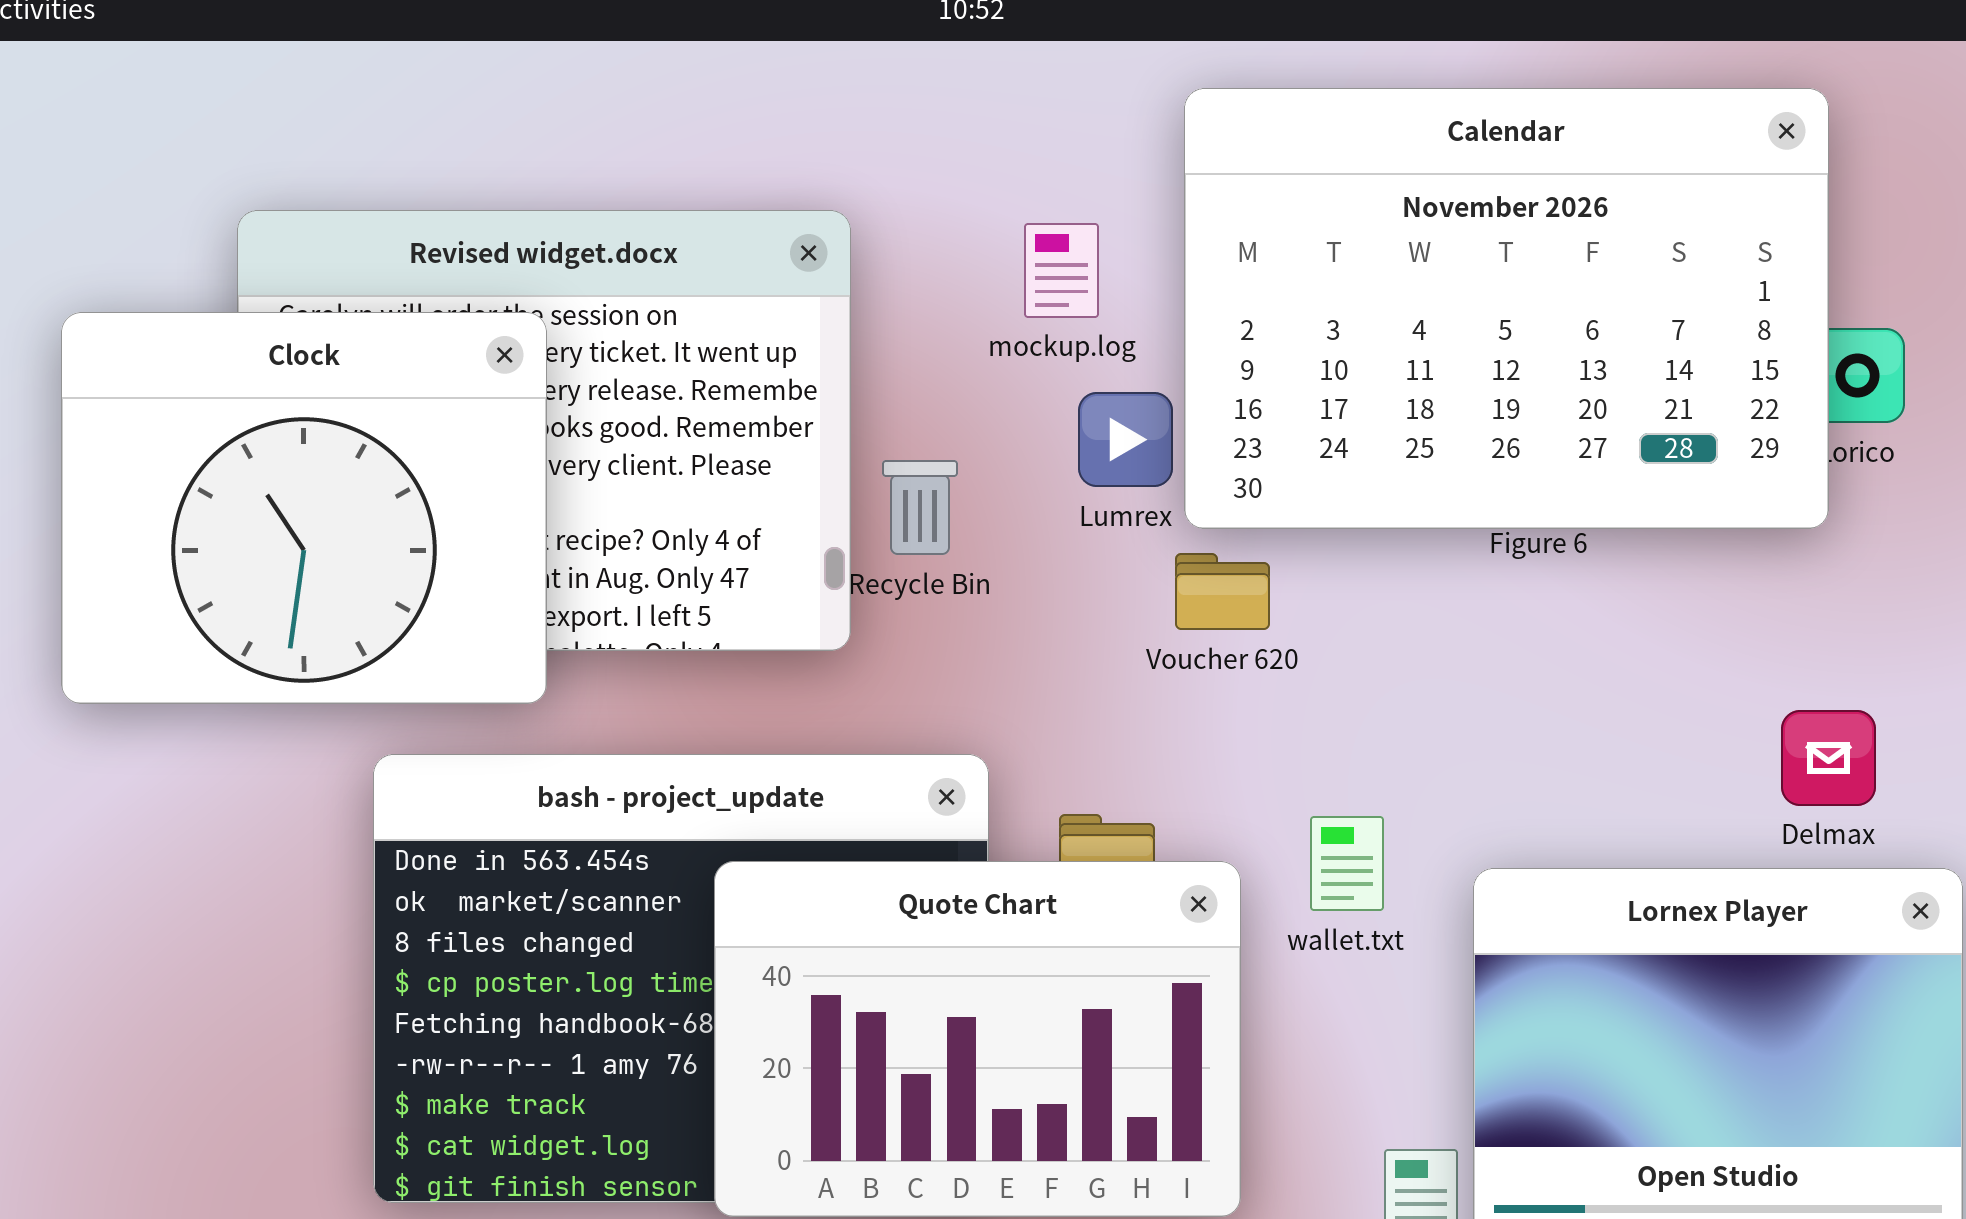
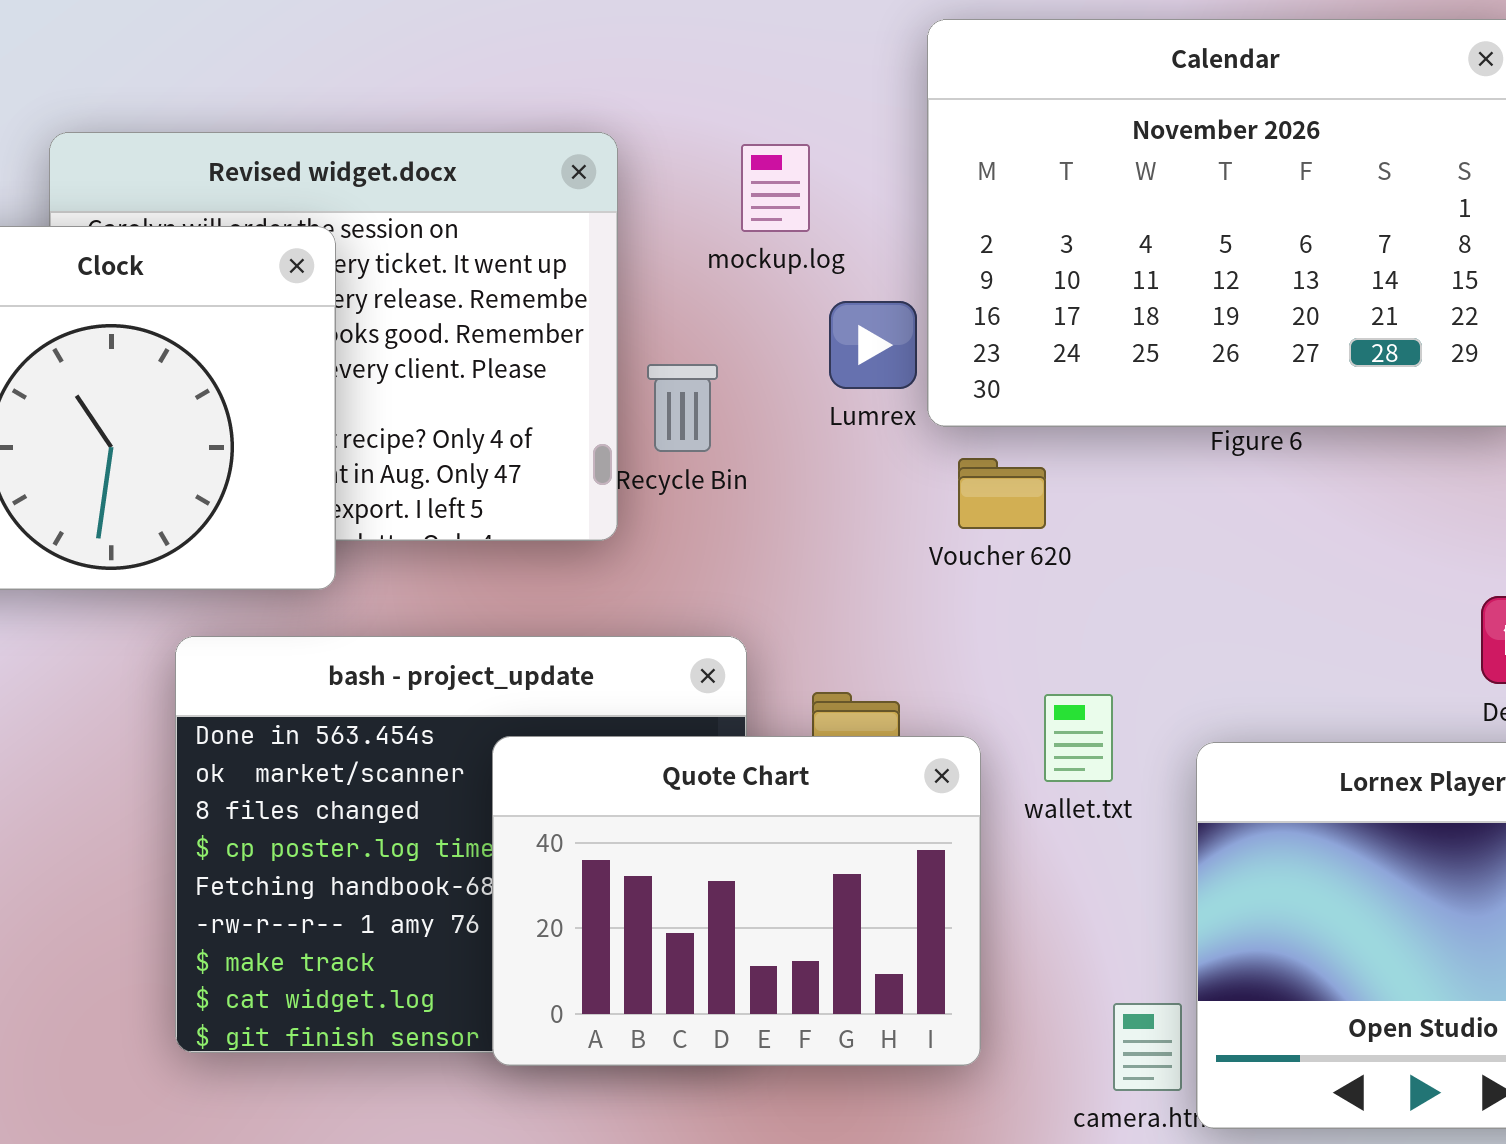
mockup.log: [1024,223,1099,318] -> [741,144,810,232], moved
Voucher 620: [1175,553,1270,630] -> [958,458,1046,529], moved

